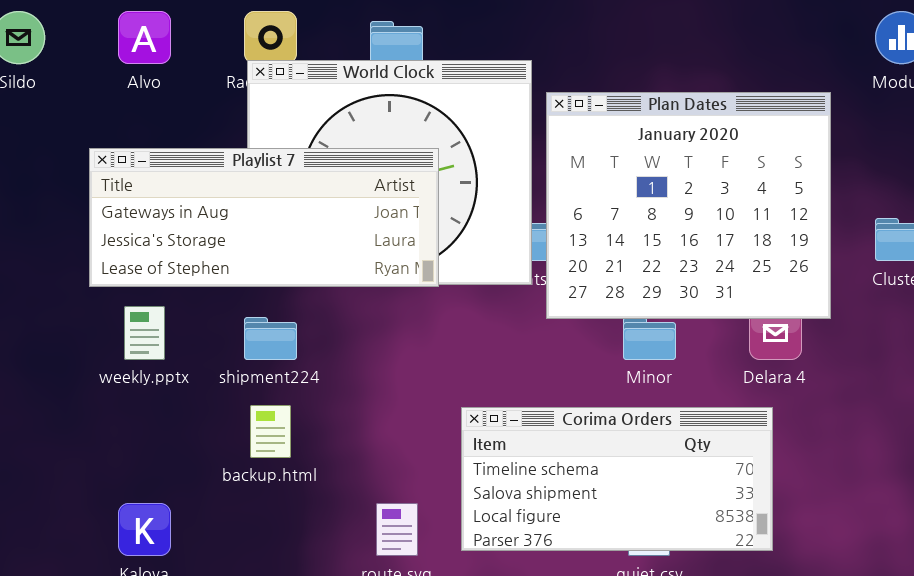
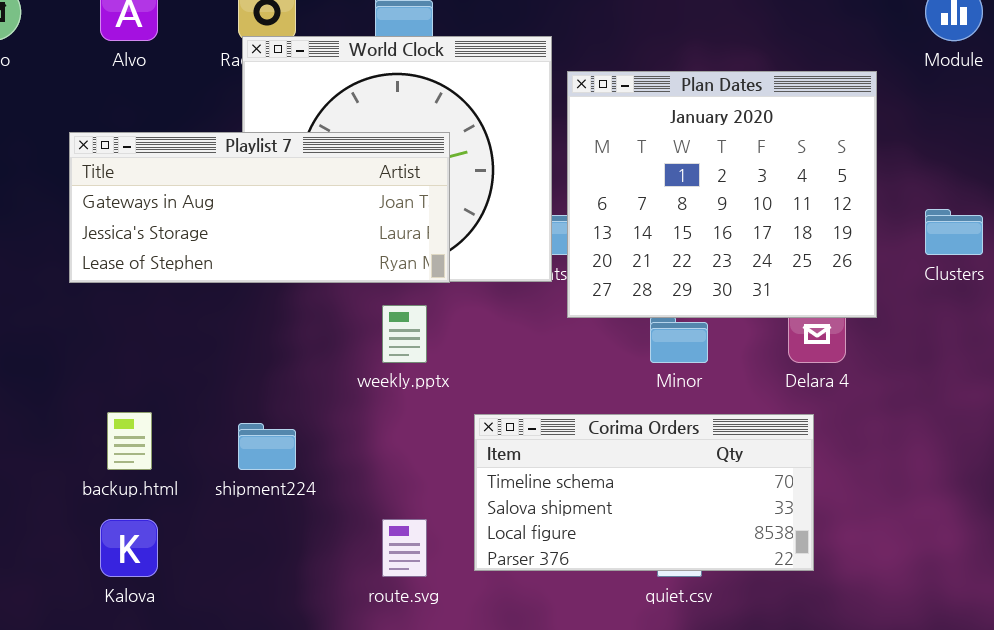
weekly.pptx: [124,306,165,360] -> [382,305,427,363], moved
shipment224: [244,317,297,360] -> [238,423,296,470], moved
backup.html: [250,405,291,458] -> [107,412,152,470], moved

